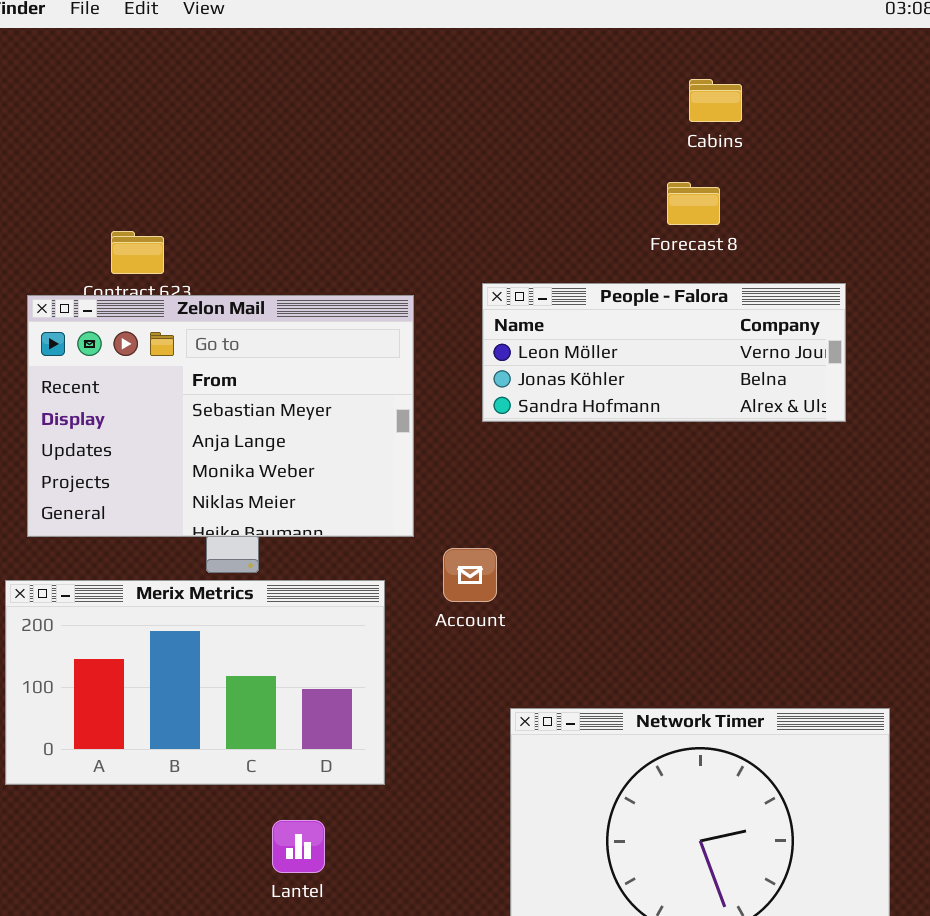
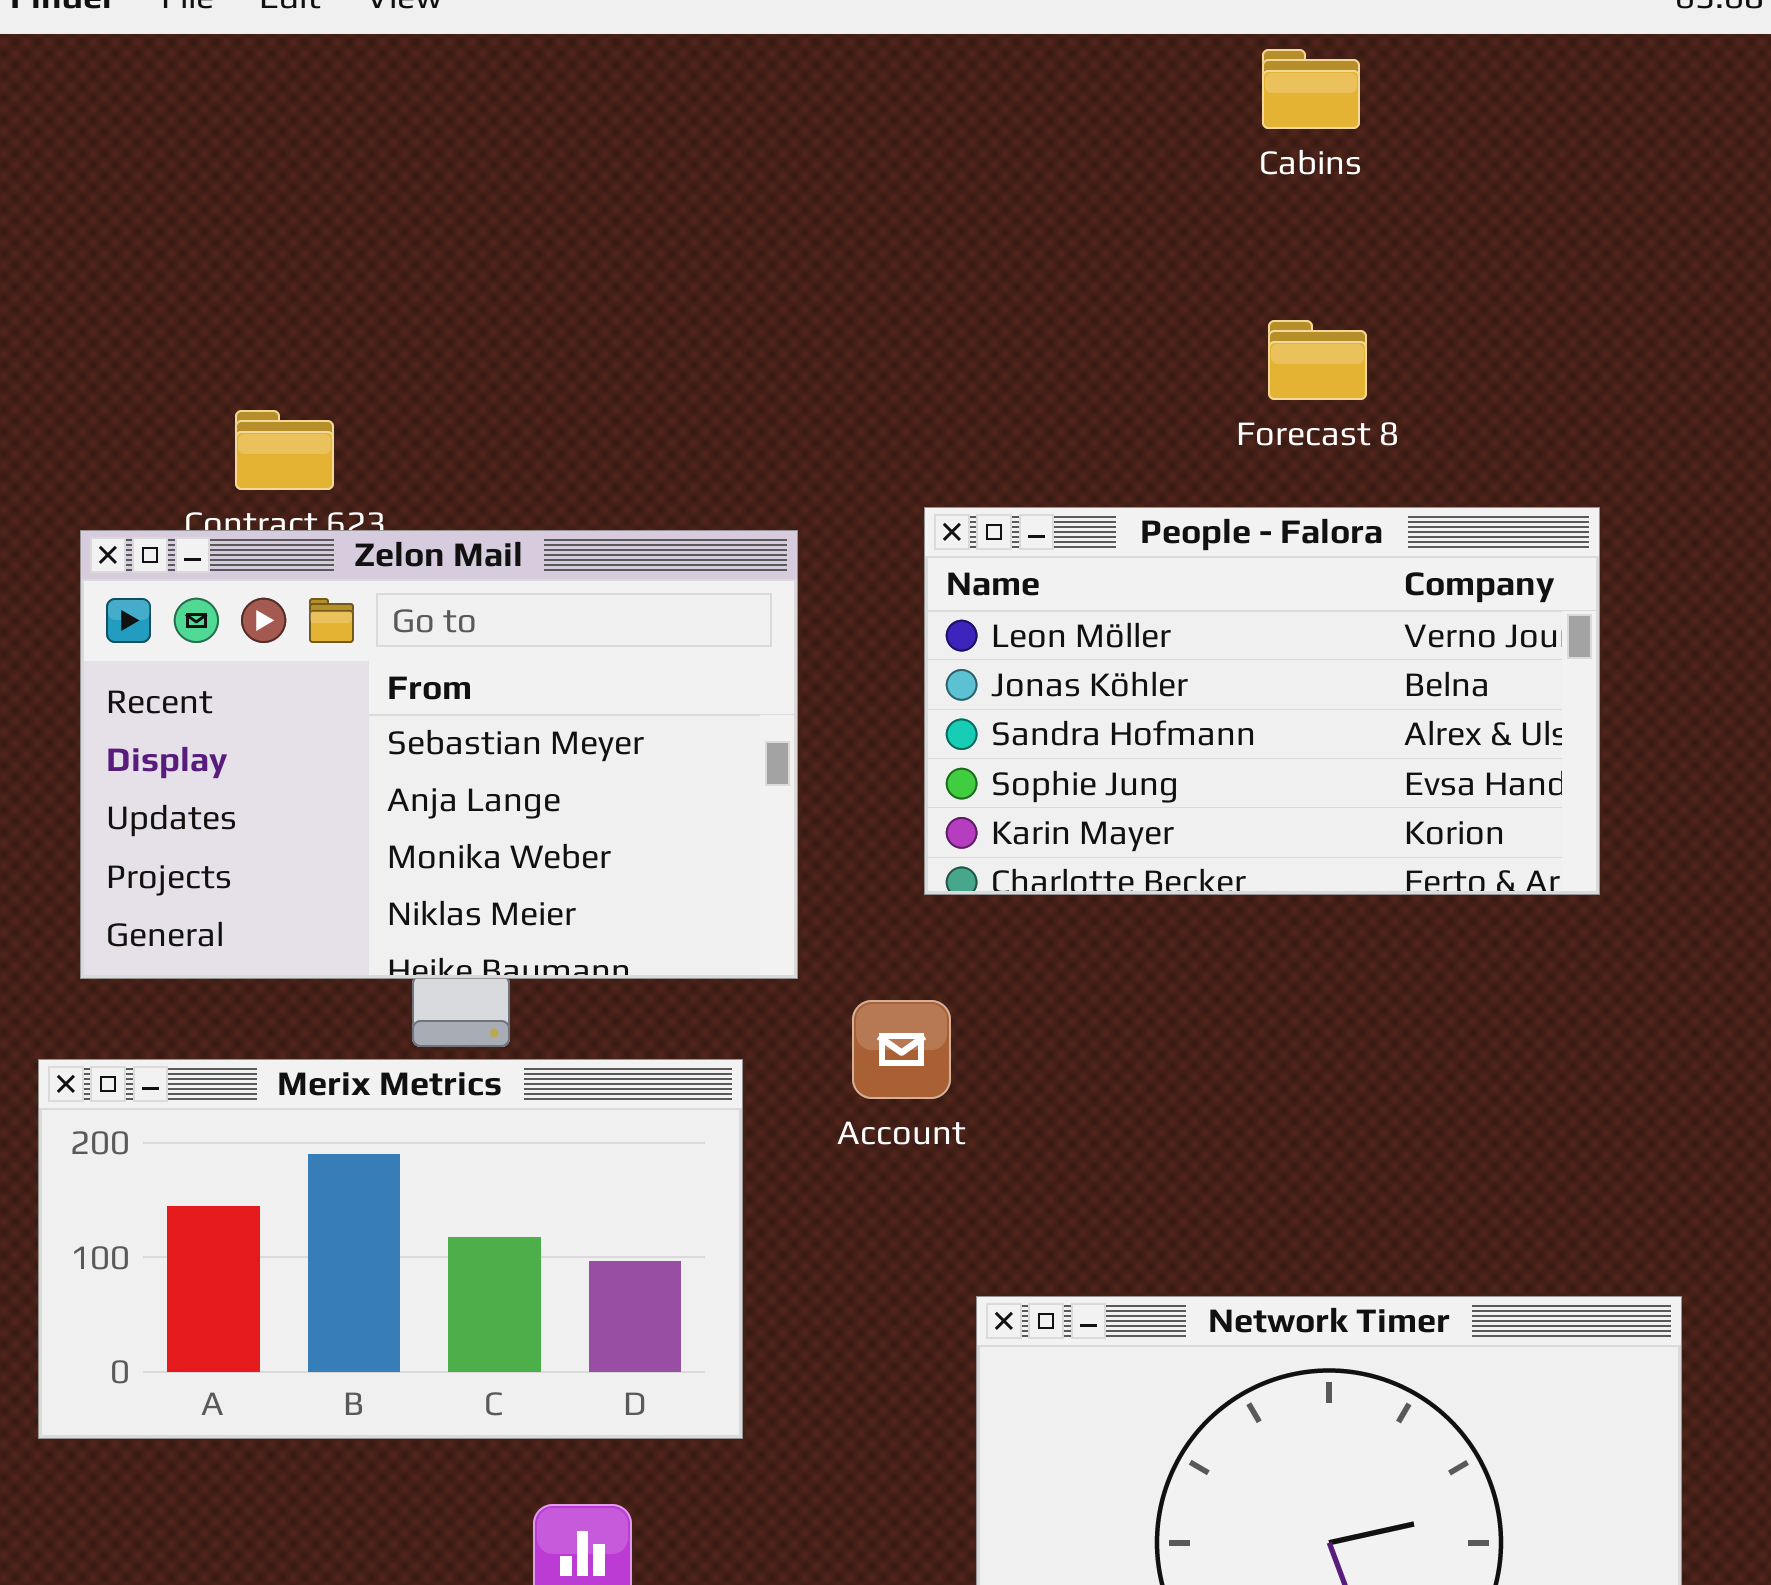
Cabins: [689,79,742,122] -> [1262,49,1360,129], moved
People - Falora: [482,283,846,422] -> [924,507,1600,895], resized

